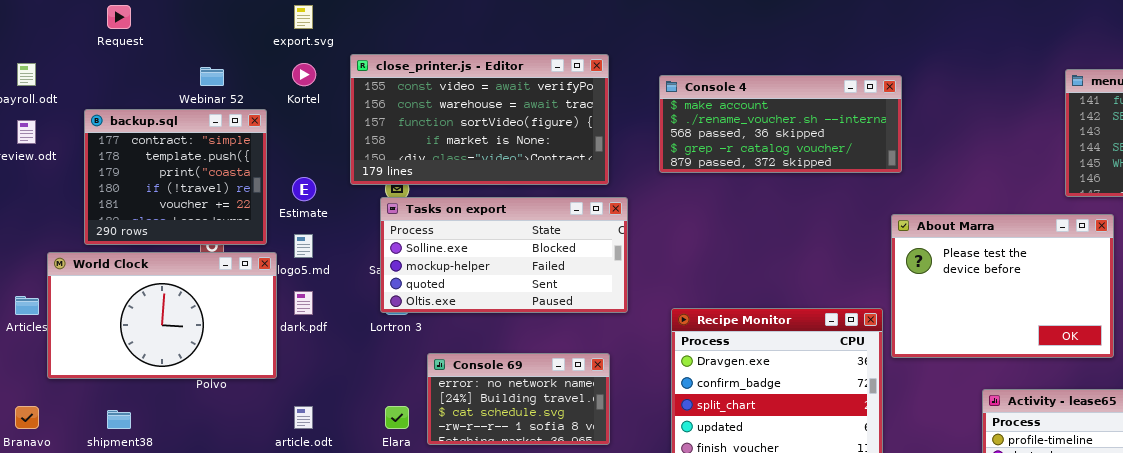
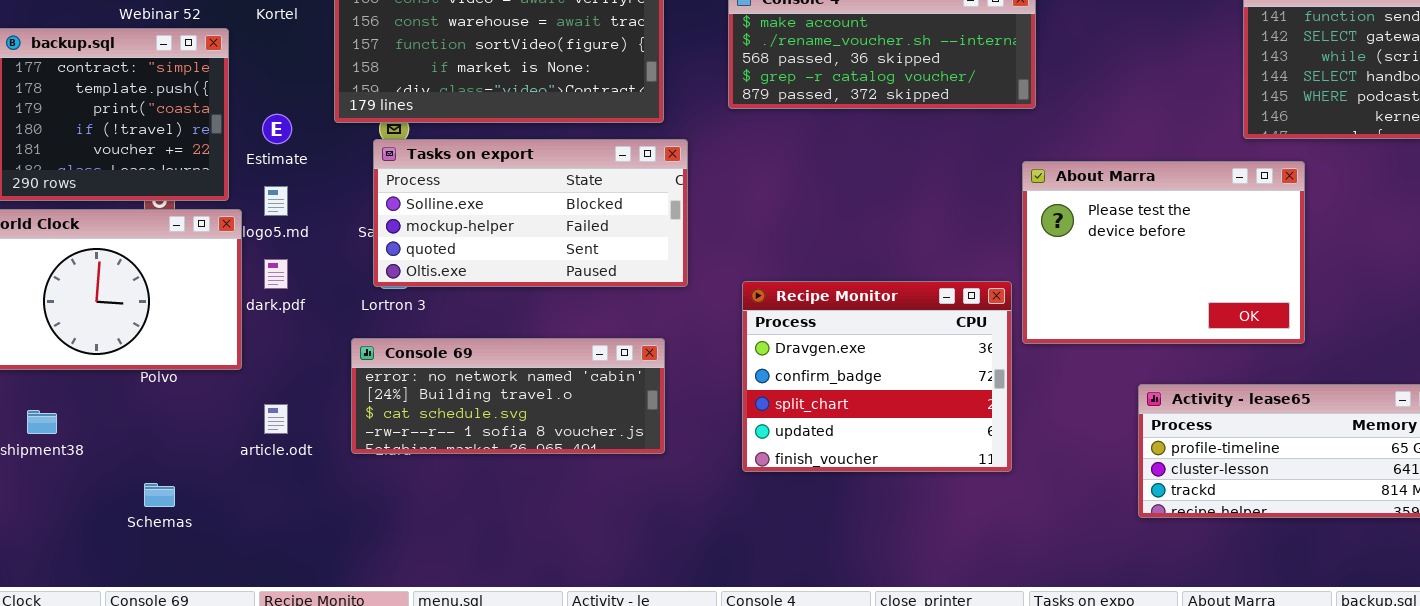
Console 69: [427,353,610,445] -> [351,338,665,454], resized

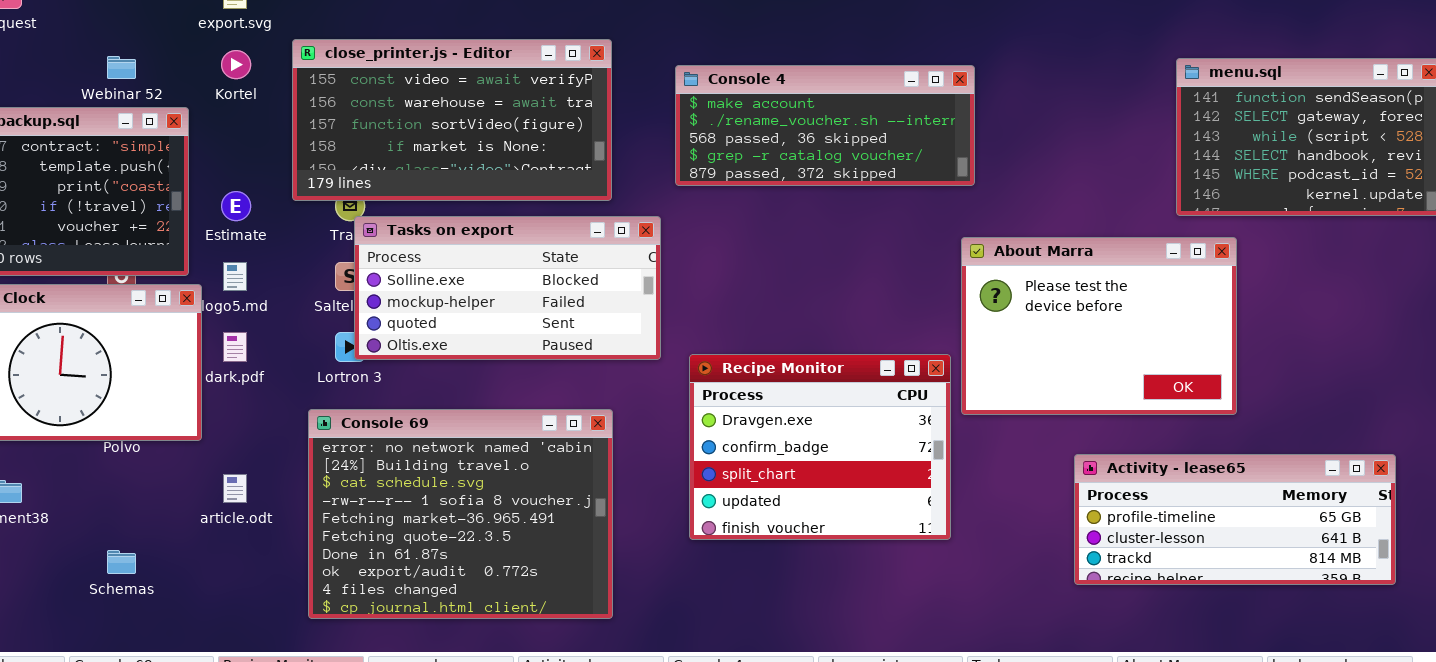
Tasks on export: [373,139,688,287] -> [354,216,661,360], moved
Console 69: [351,338,665,454] -> [308,409,613,619], resized

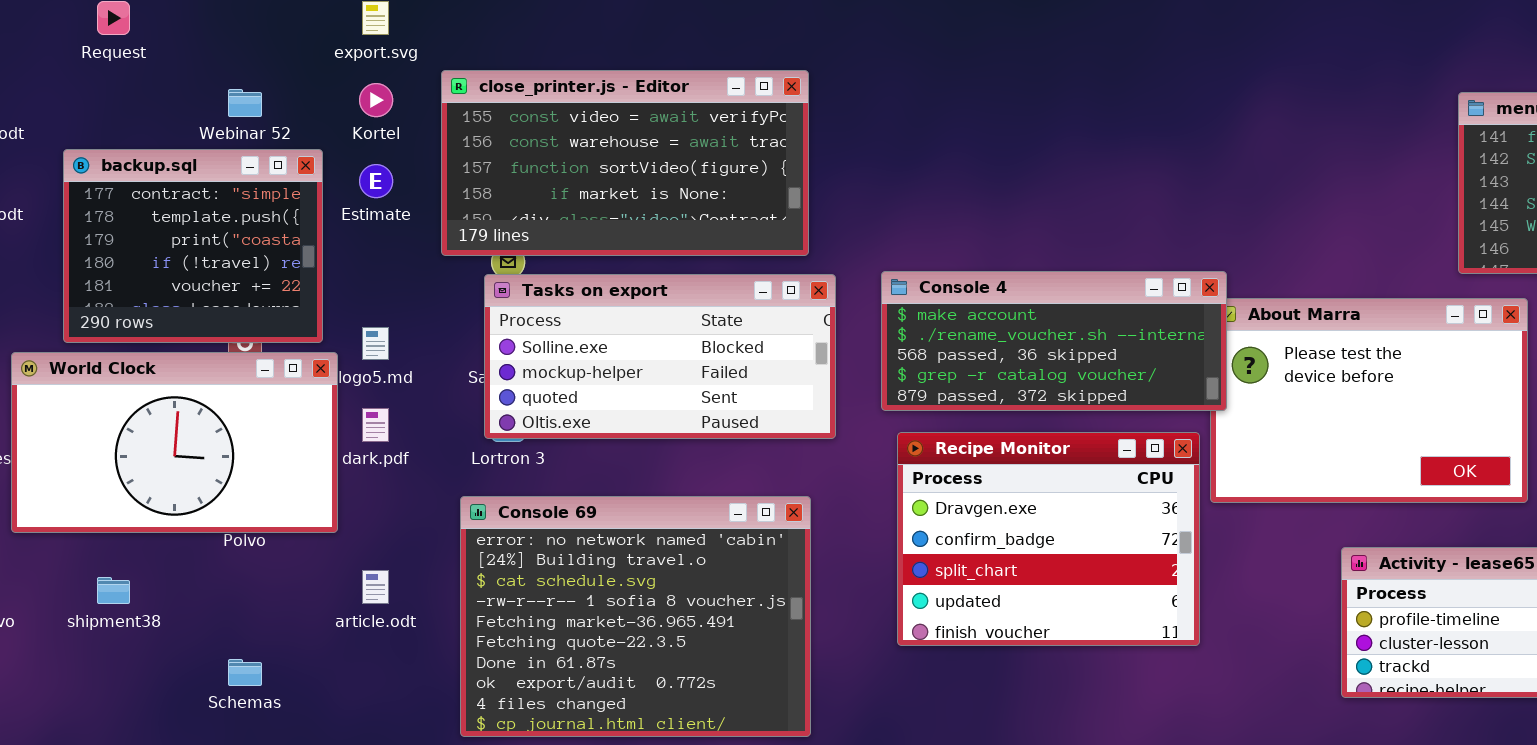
Console 4: [675,65,975,186] -> [881,271,1227,411], moved
Estimate: [221,191,251,221] -> [359,164,393,198], moved
Tasks on export: [354,216,661,360] -> [484,274,836,439], moved

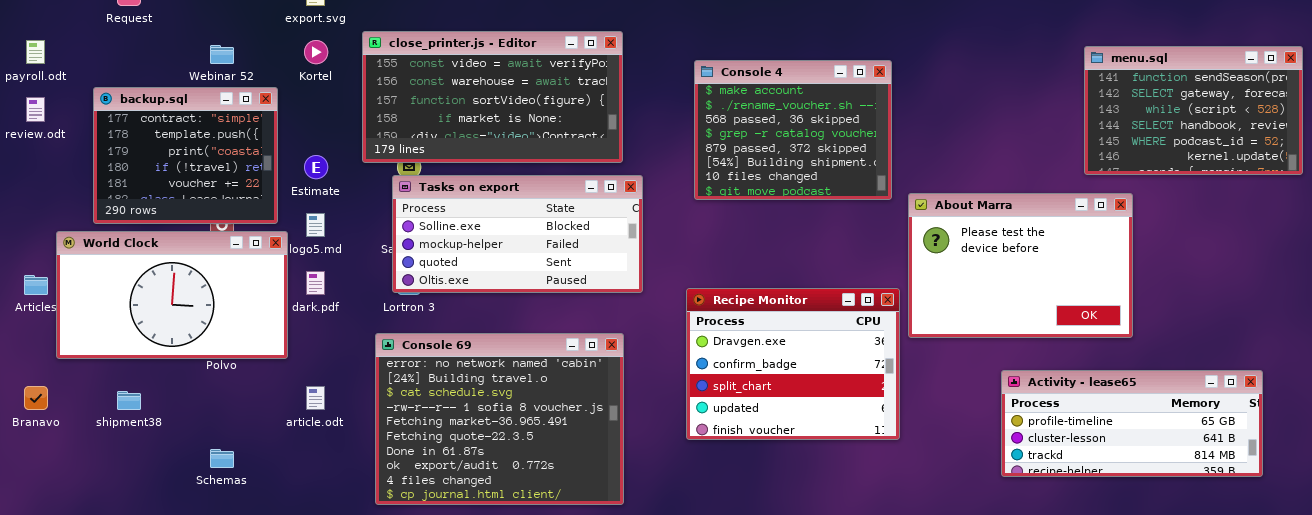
Estimate: [359,164,393,198] -> [304,155,328,179], moved
Console 4: [881,271,1227,411] -> [694,60,892,200], moved, resized

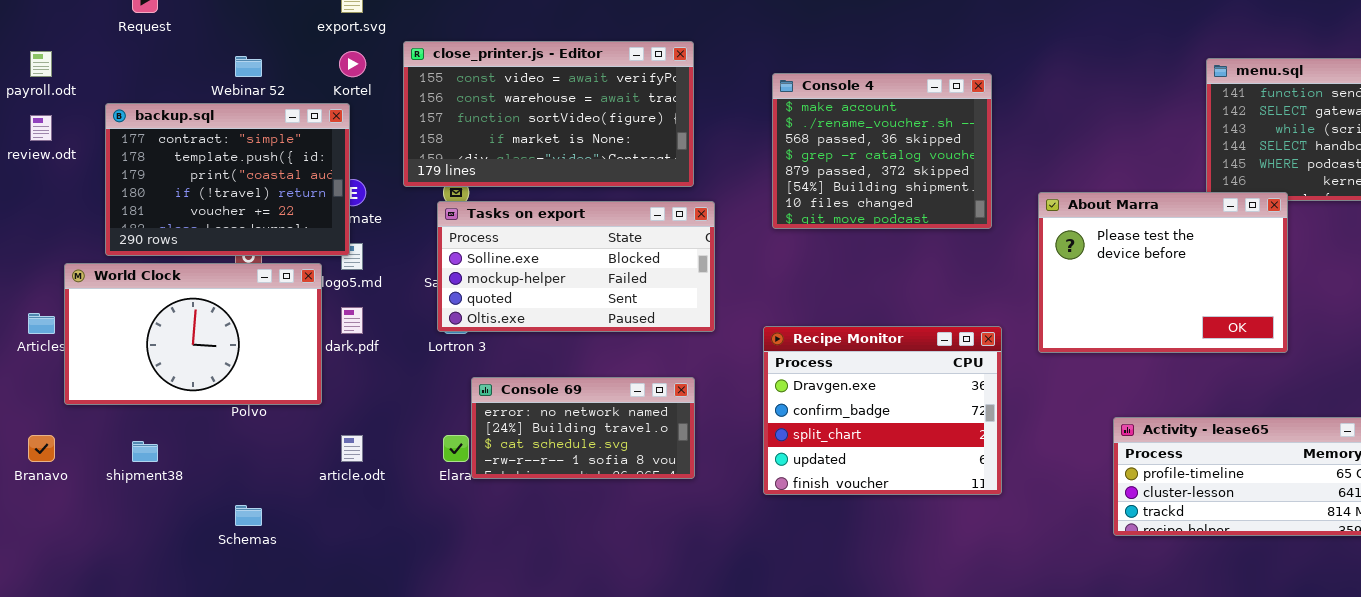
backup.sql: [93,87,278,224] -> [105,103,350,256], resized
About Marra: [908,193,1133,338] -> [1038,192,1288,353], moved
Console 69: [375,333,624,505] -> [471,377,695,479], resized

